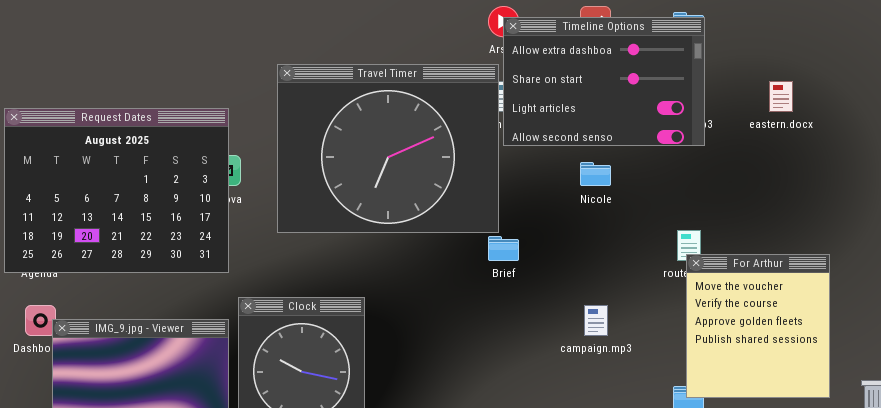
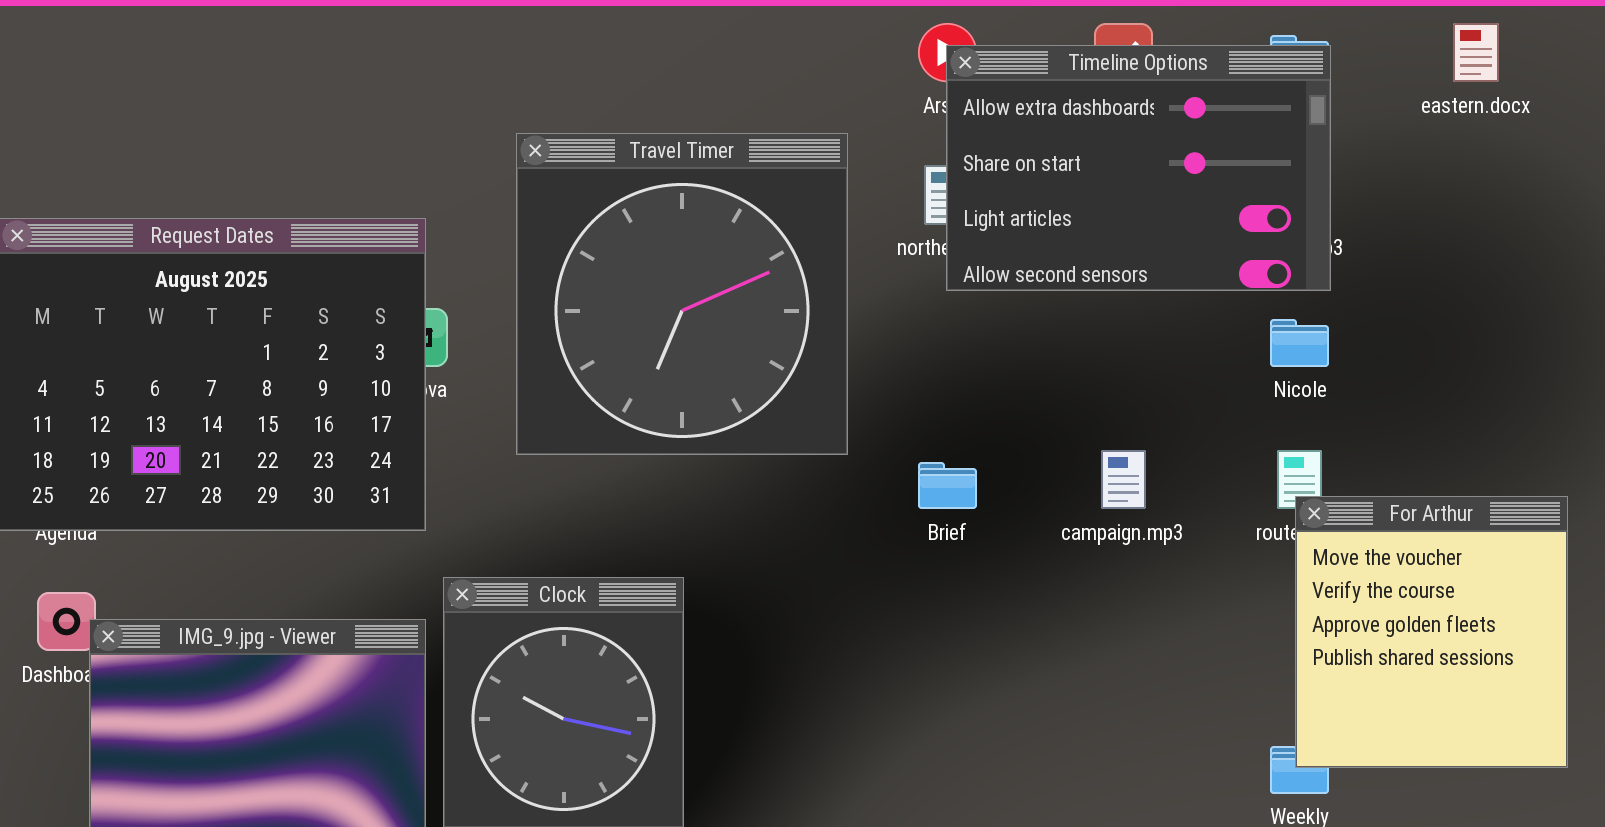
Travel Timer: [277,64,499,233] -> [516,133,848,455], resized
eastern.docx: [769,81,793,112] -> [1453,23,1499,82], moved
Nicole: [580,162,611,186] -> [1270,319,1329,367], moved
campaign.mp3: [584,305,608,336] -> [1101,450,1146,509], moved

